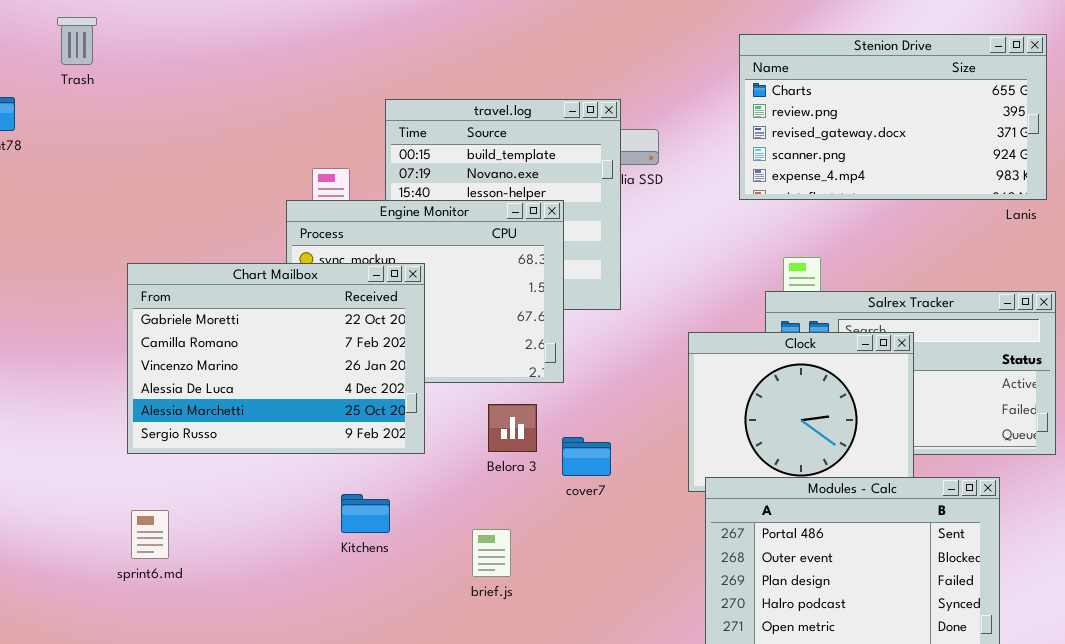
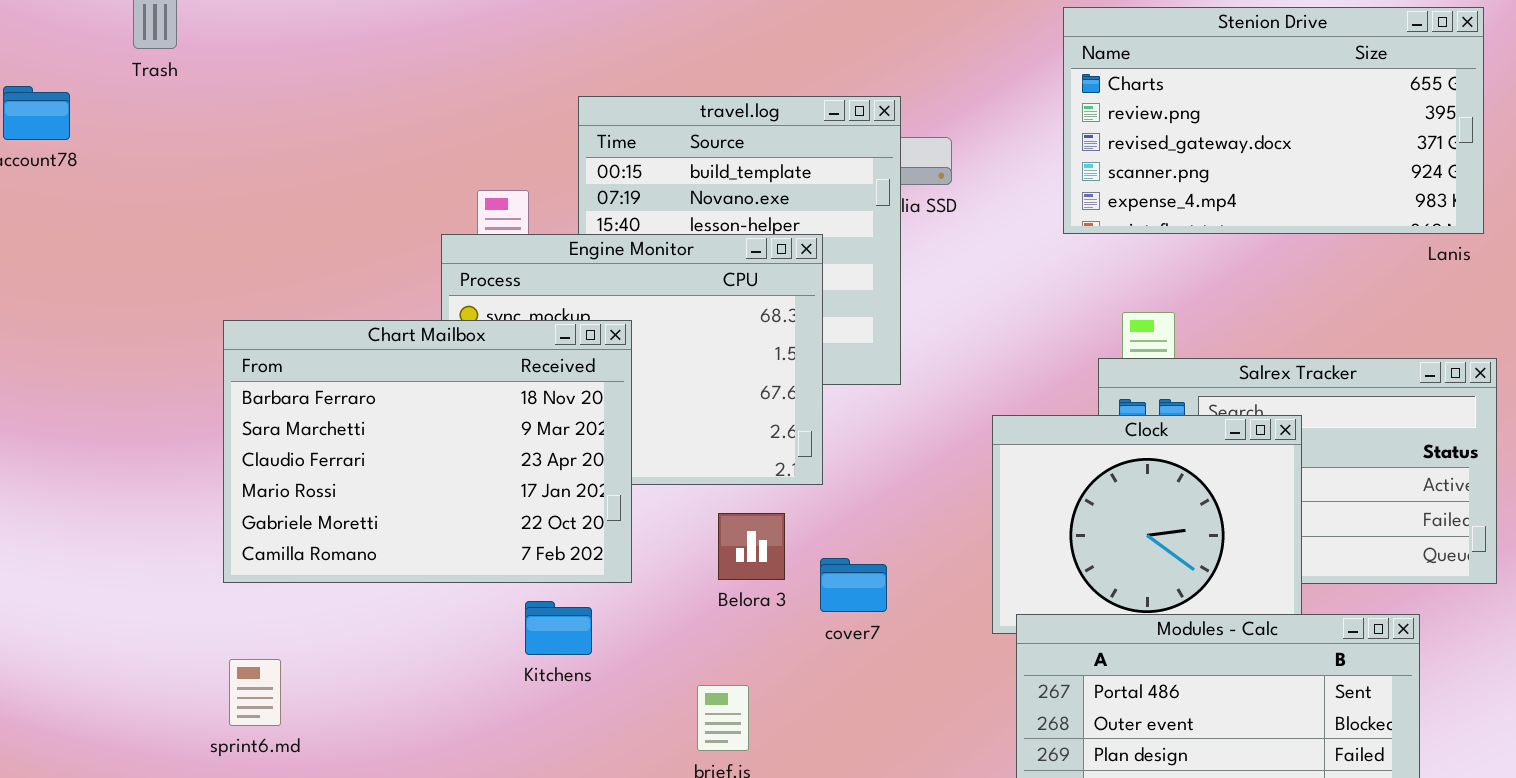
Chart Mailbox: [127,263,425,454] -> [223,320,632,583], scrolled up 4 rows
Kitchens: [341,494,390,533] -> [525,601,592,655], moved

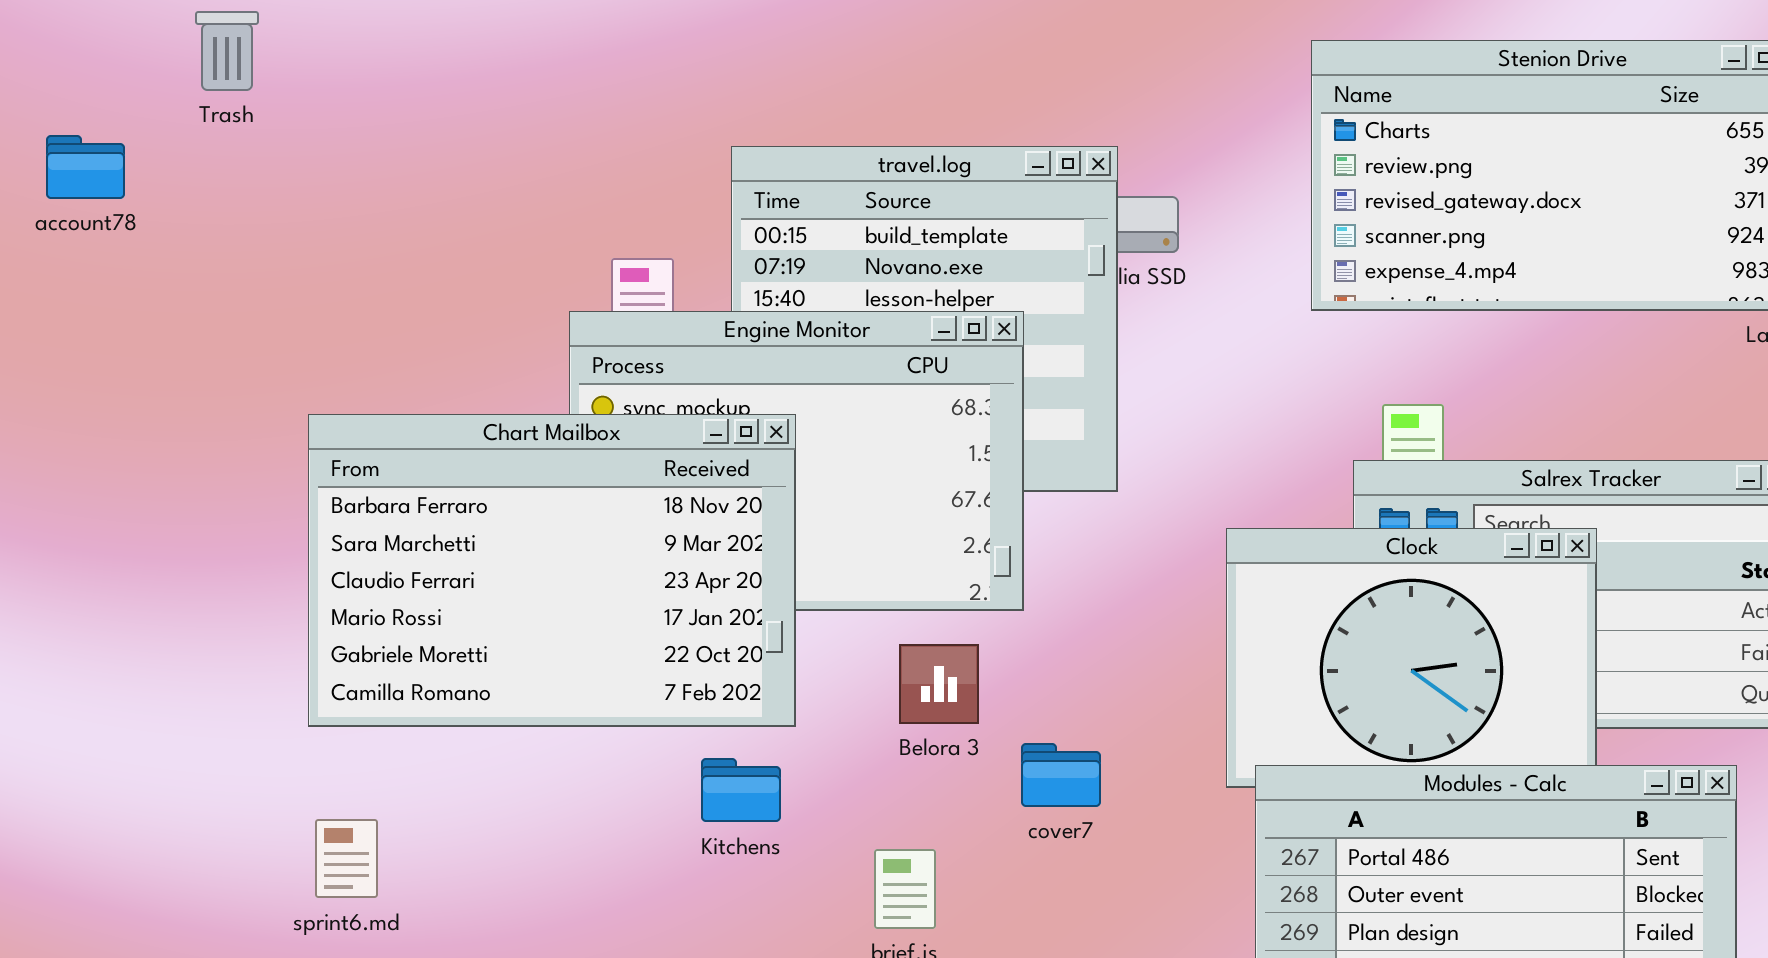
cover7: [820,558,887,612] -> [1021,743,1101,807], moved
Kitchens: [525,601,592,655] -> [701,758,781,822], moved

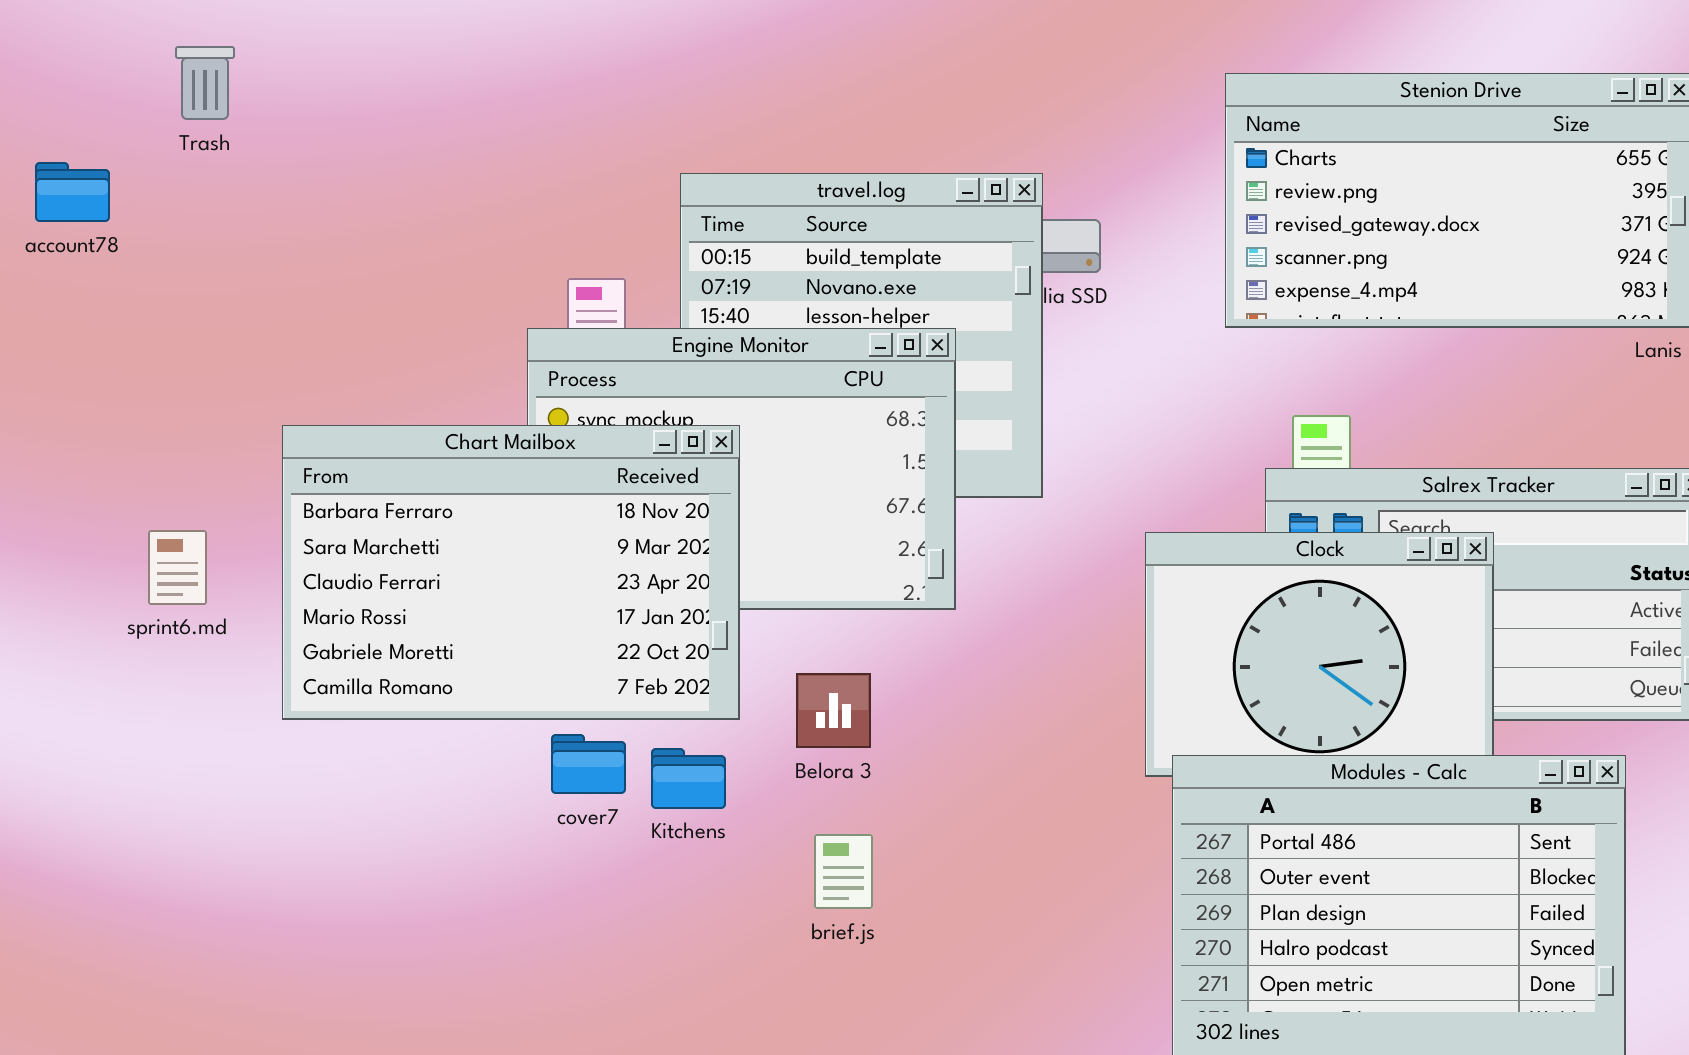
Belora 3: [899,644,979,724] -> [796,673,871,748], moved
cover7: [1021,743,1101,807] -> [551,734,626,794], moved
sprint6.md: [315,819,378,898] -> [148,530,207,605], moved

